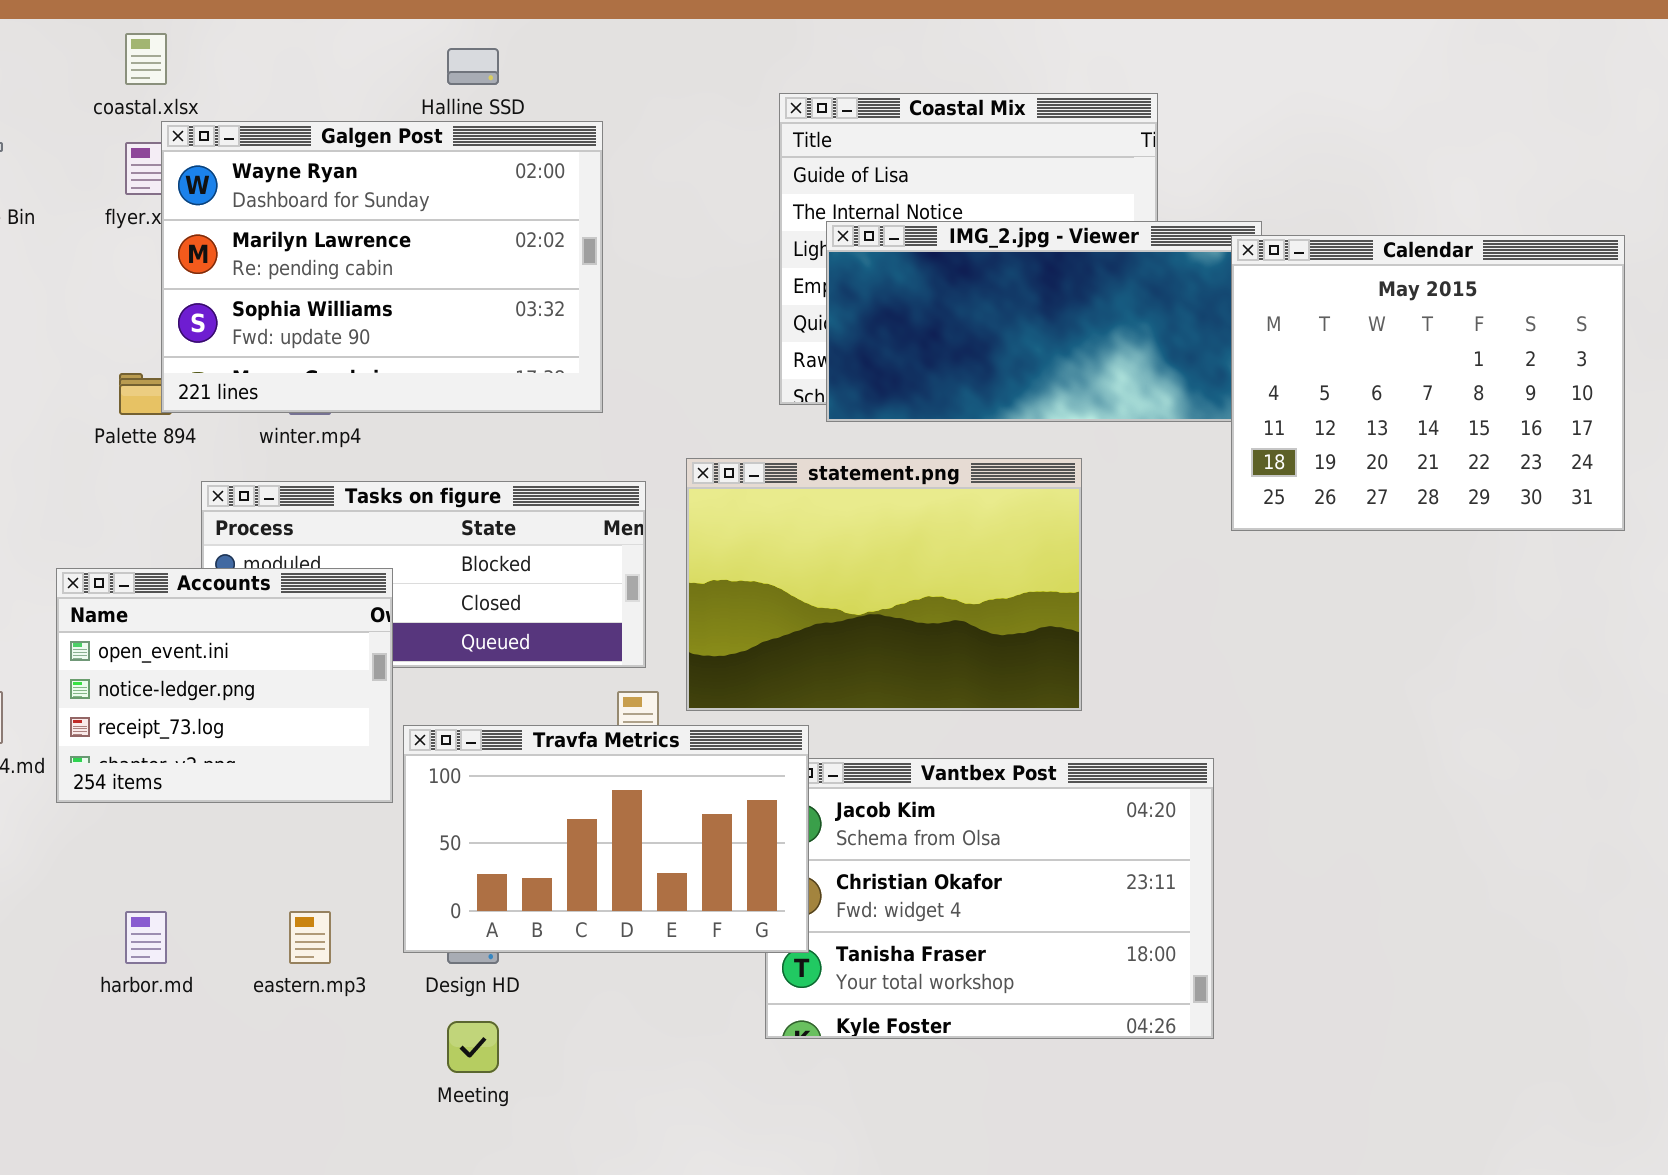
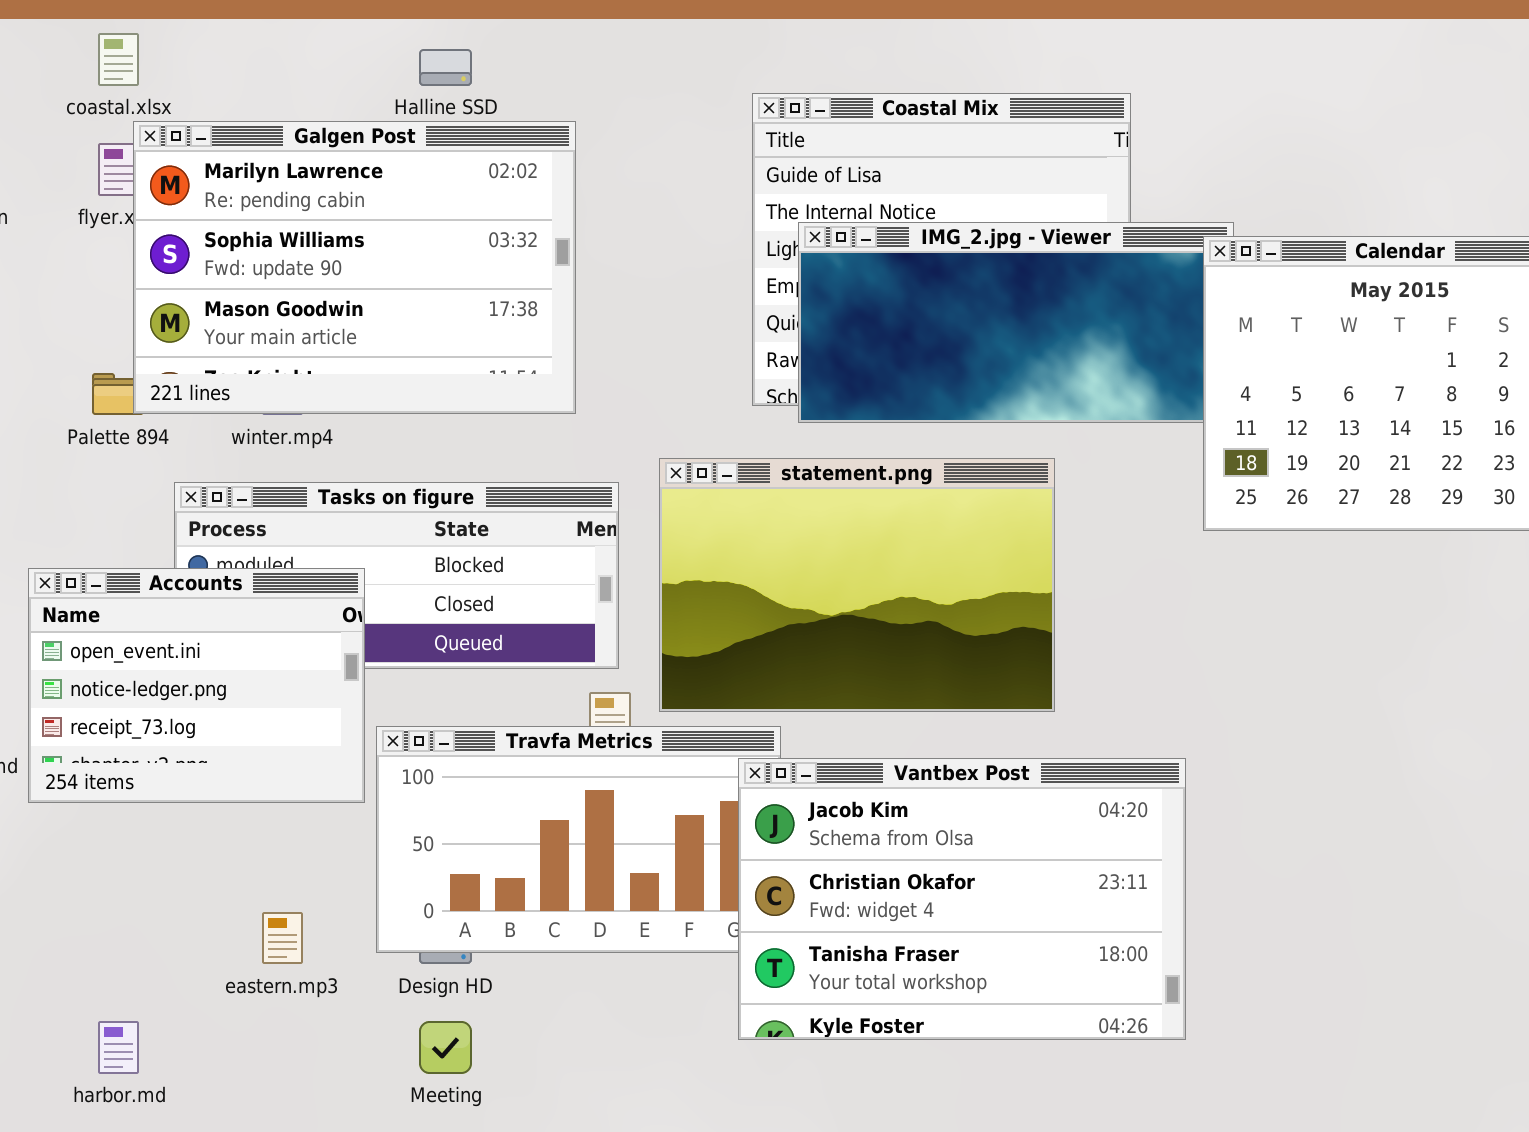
Galgen Post: [161,121,603,413] -> [133,121,576,414], scrolled down 1 row
Vantbex Post: [765,758,1214,1039] -> [738,758,1186,1040], raised
harbor.md: [125,911,167,964] -> [98,1021,139,1074], moved

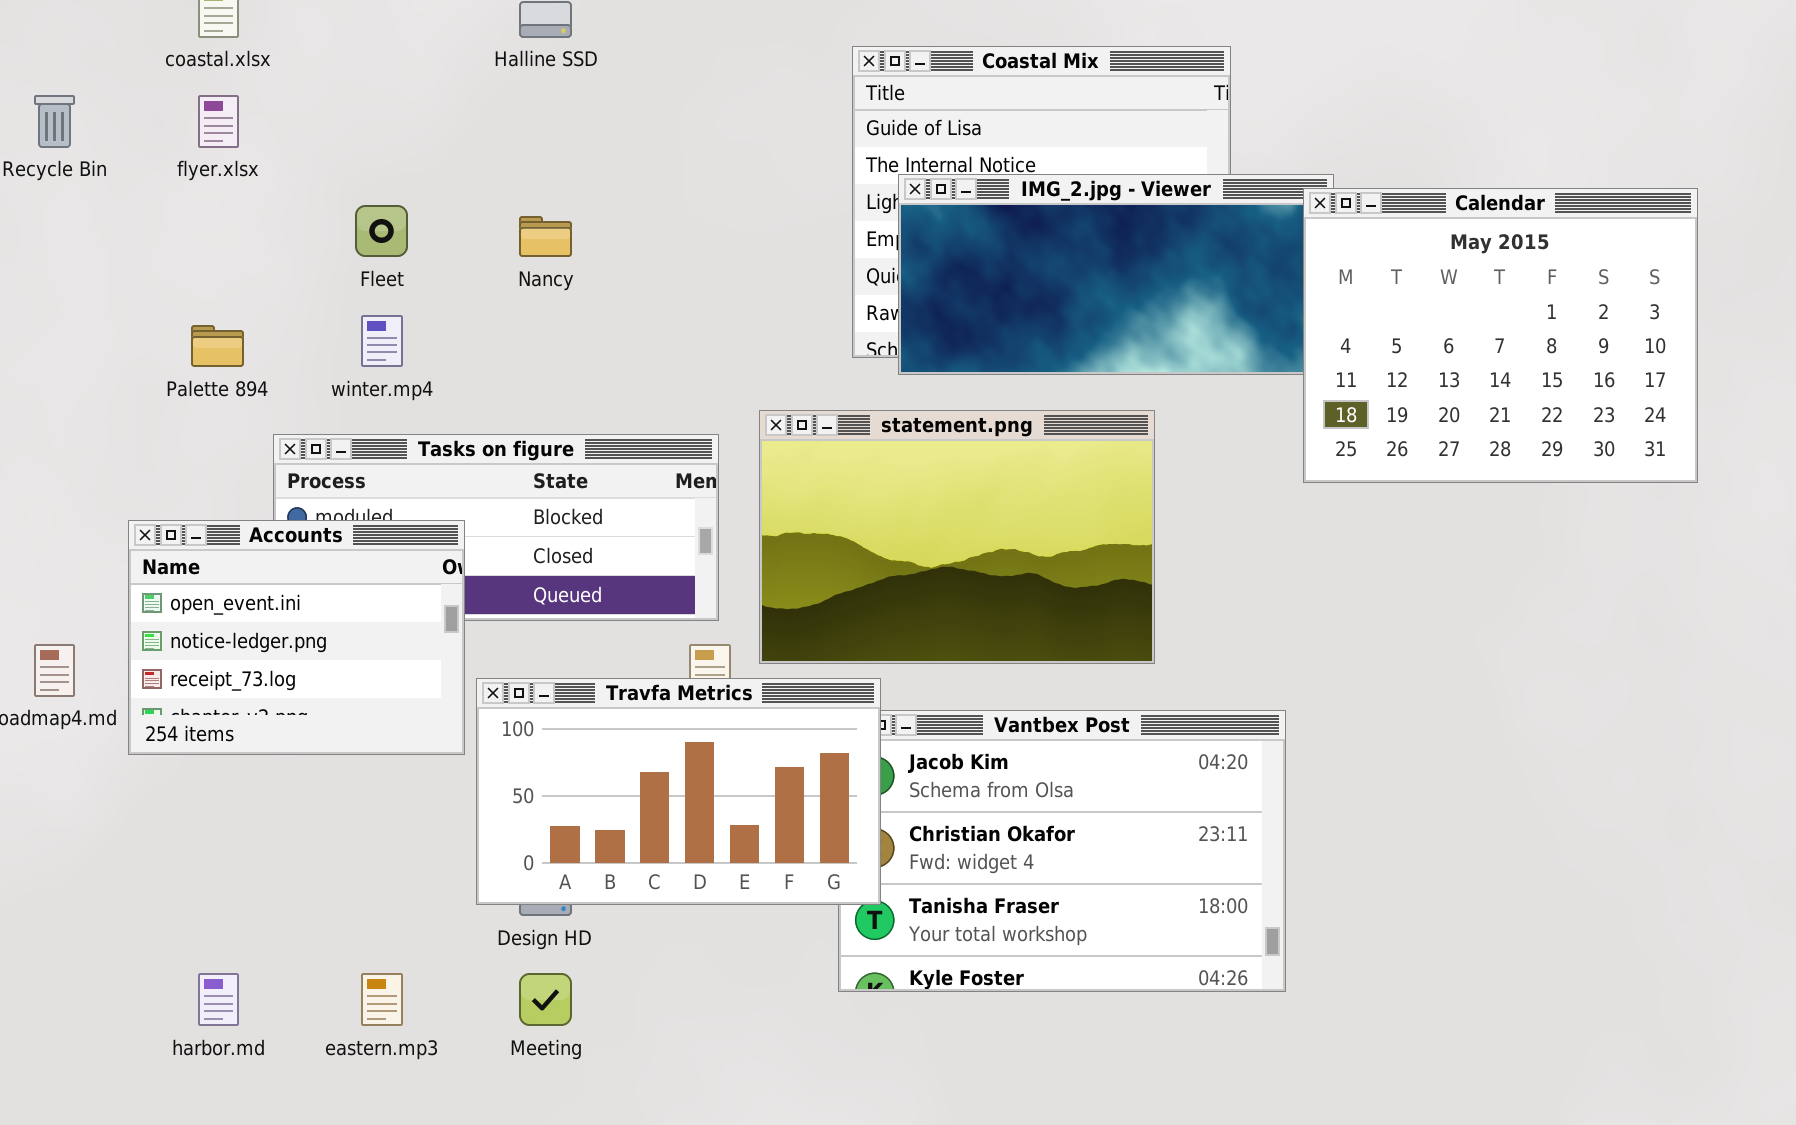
Galgen Post: [133,121,576,414] -> none, closed
Travfa Metrics: [376,726,781,953] -> [476,678,881,905], raised
eastern.mp3: [262,912,303,964] -> [361,973,403,1026], moved

